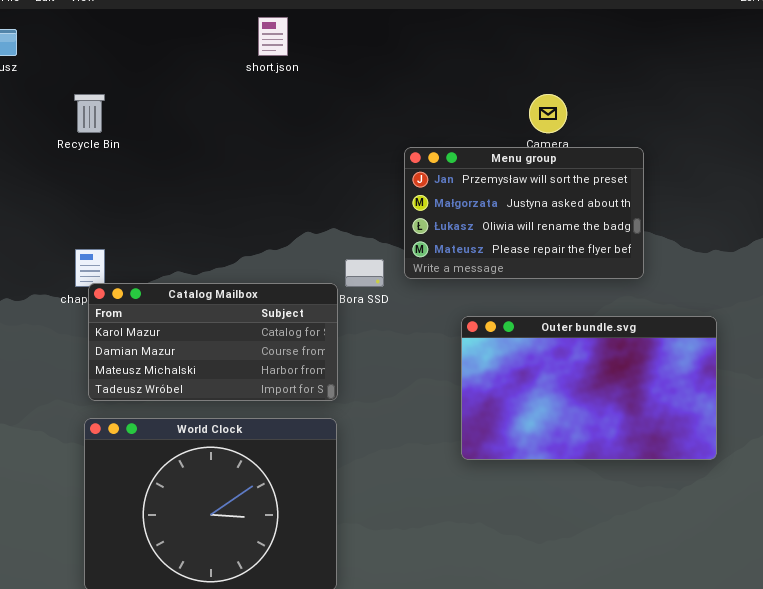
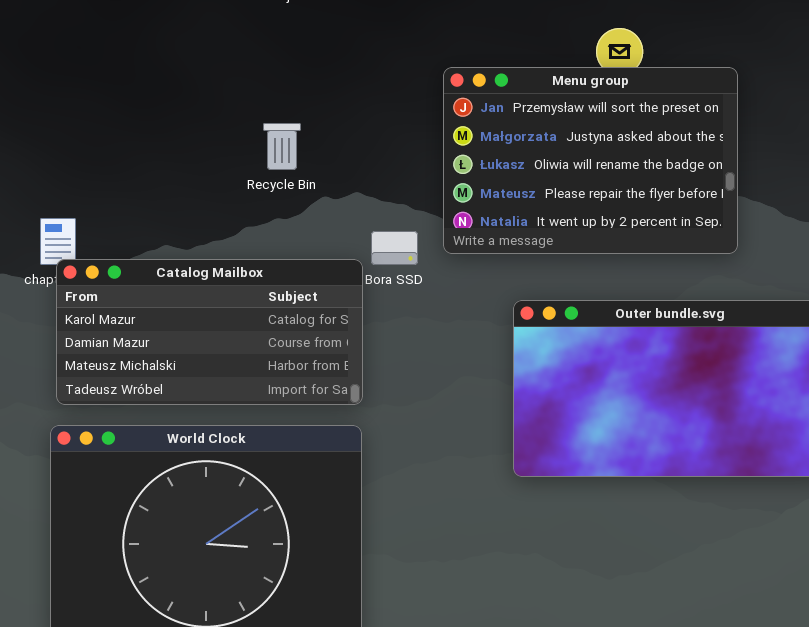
Recycle Bin: [74,94,105,133] -> [263,123,301,170], moved
Menu group: [404,147,644,279] -> [443,67,738,254], resized

